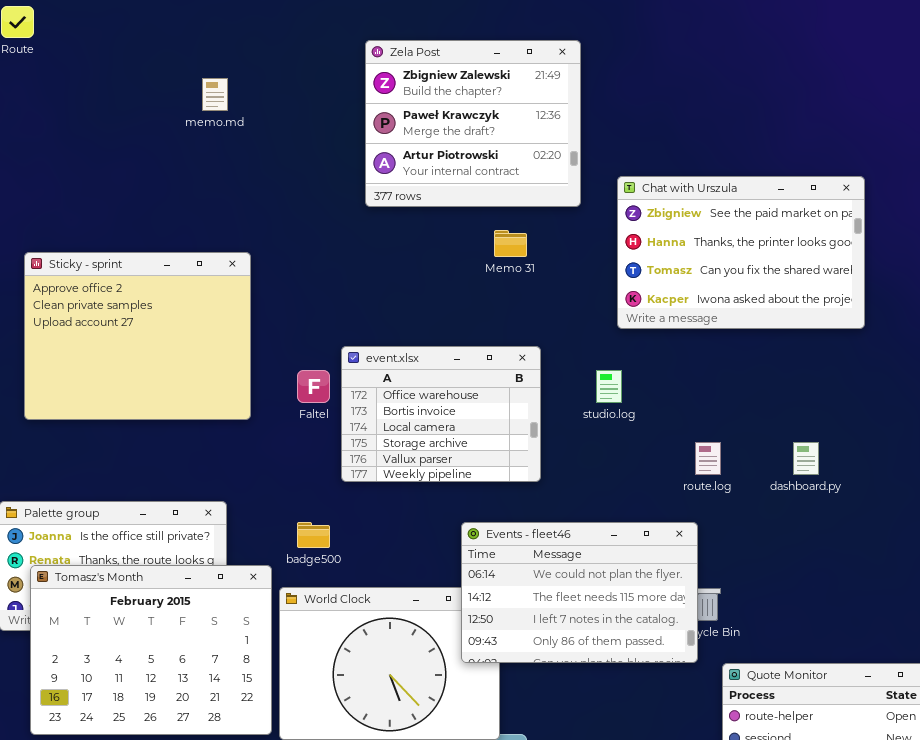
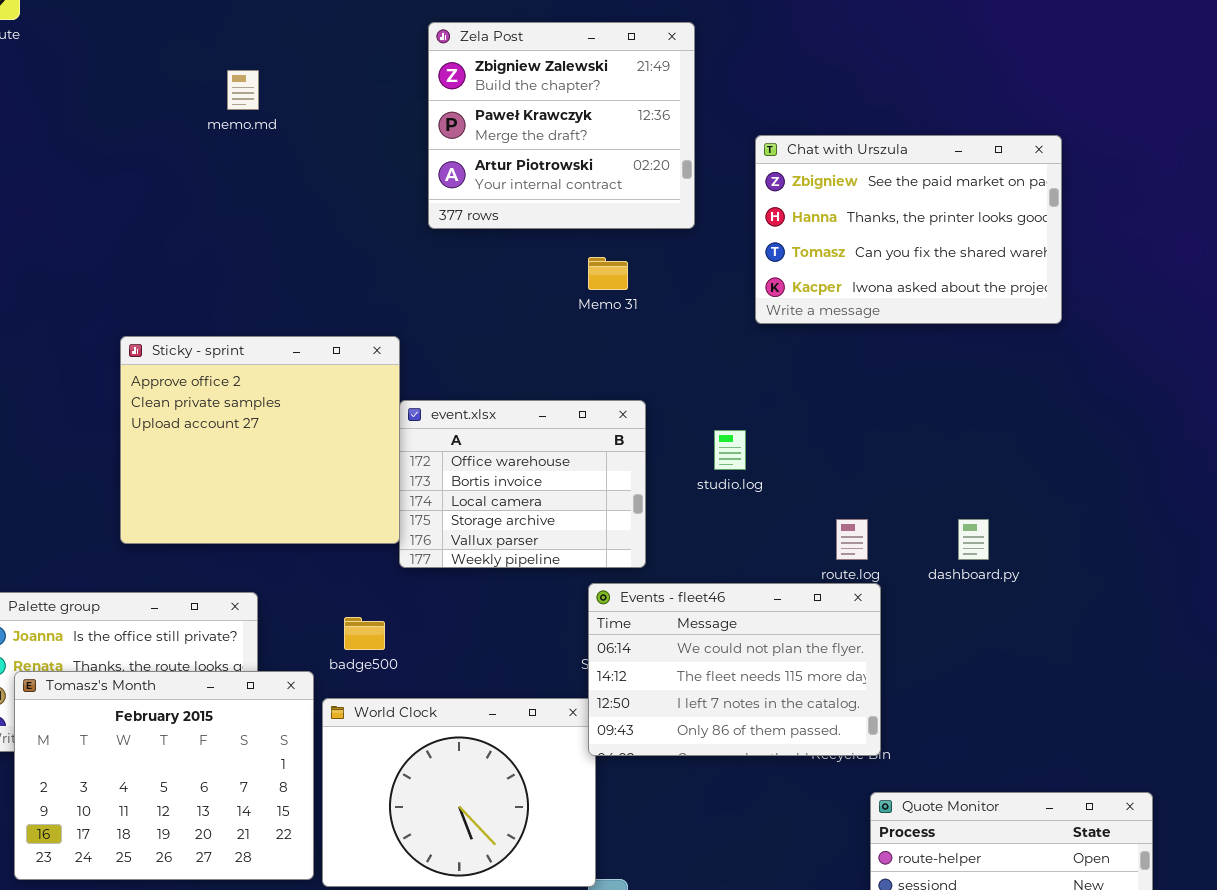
Chat with Urszula: [617,176,865,329] -> [755,135,1062,324], moved
Sticky - sprint: [24,252,251,420] -> [120,336,400,544], moved
Events - fleet46: [461,522,698,663] -> [588,583,881,756], moved

